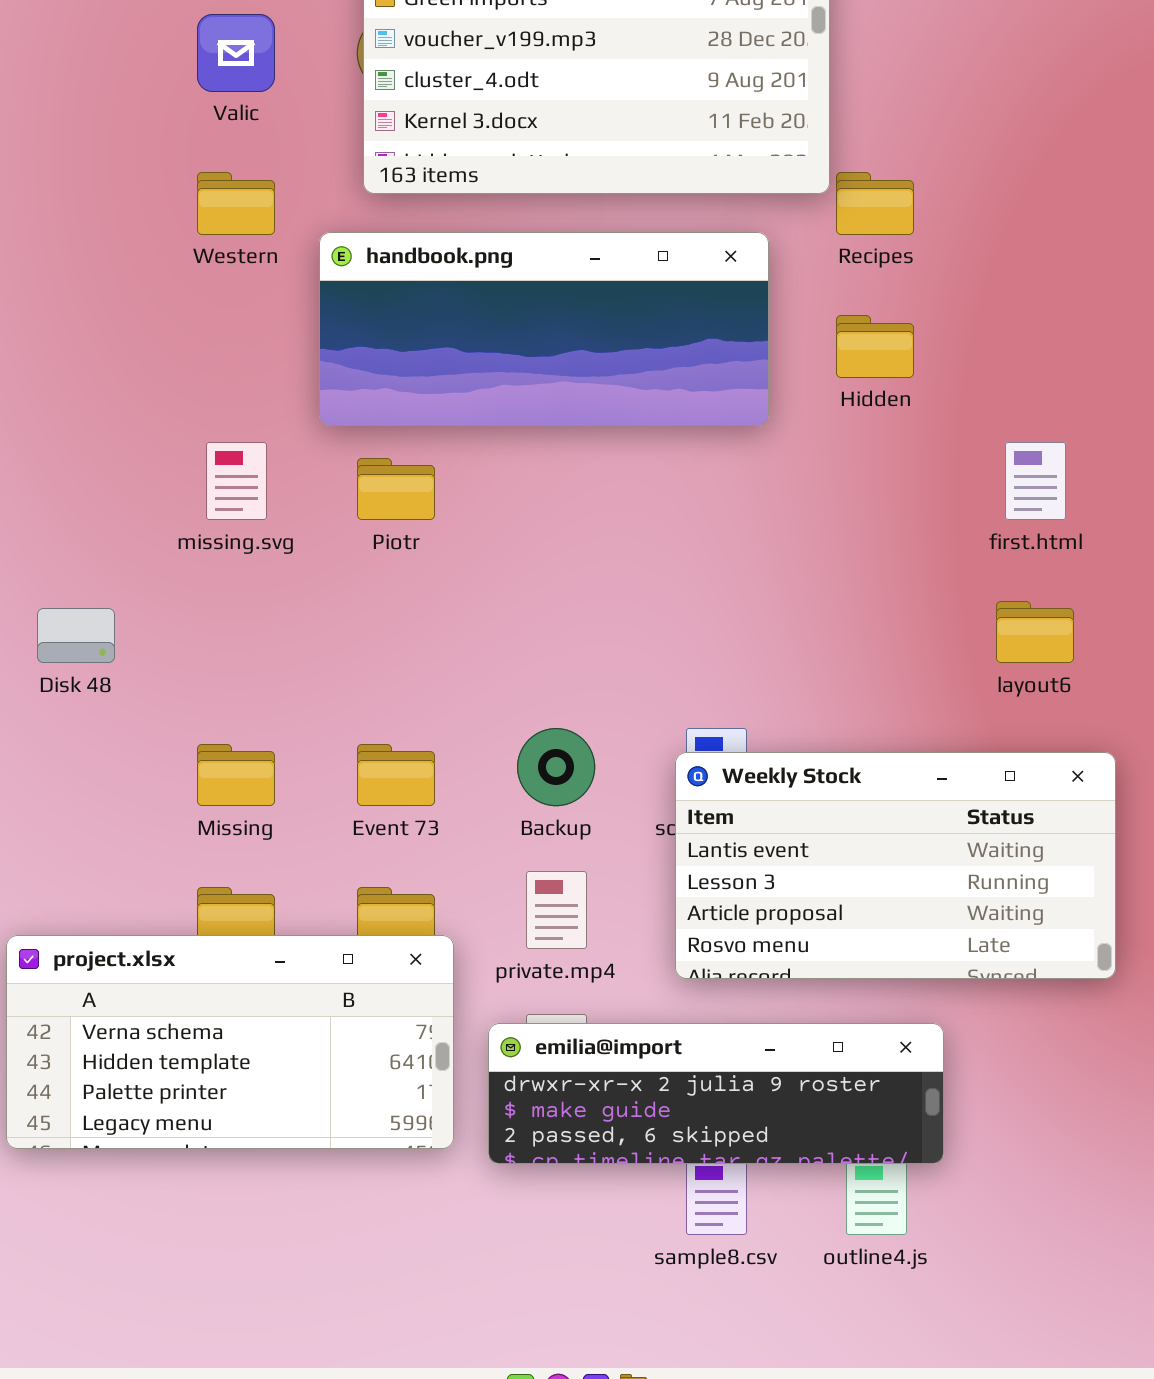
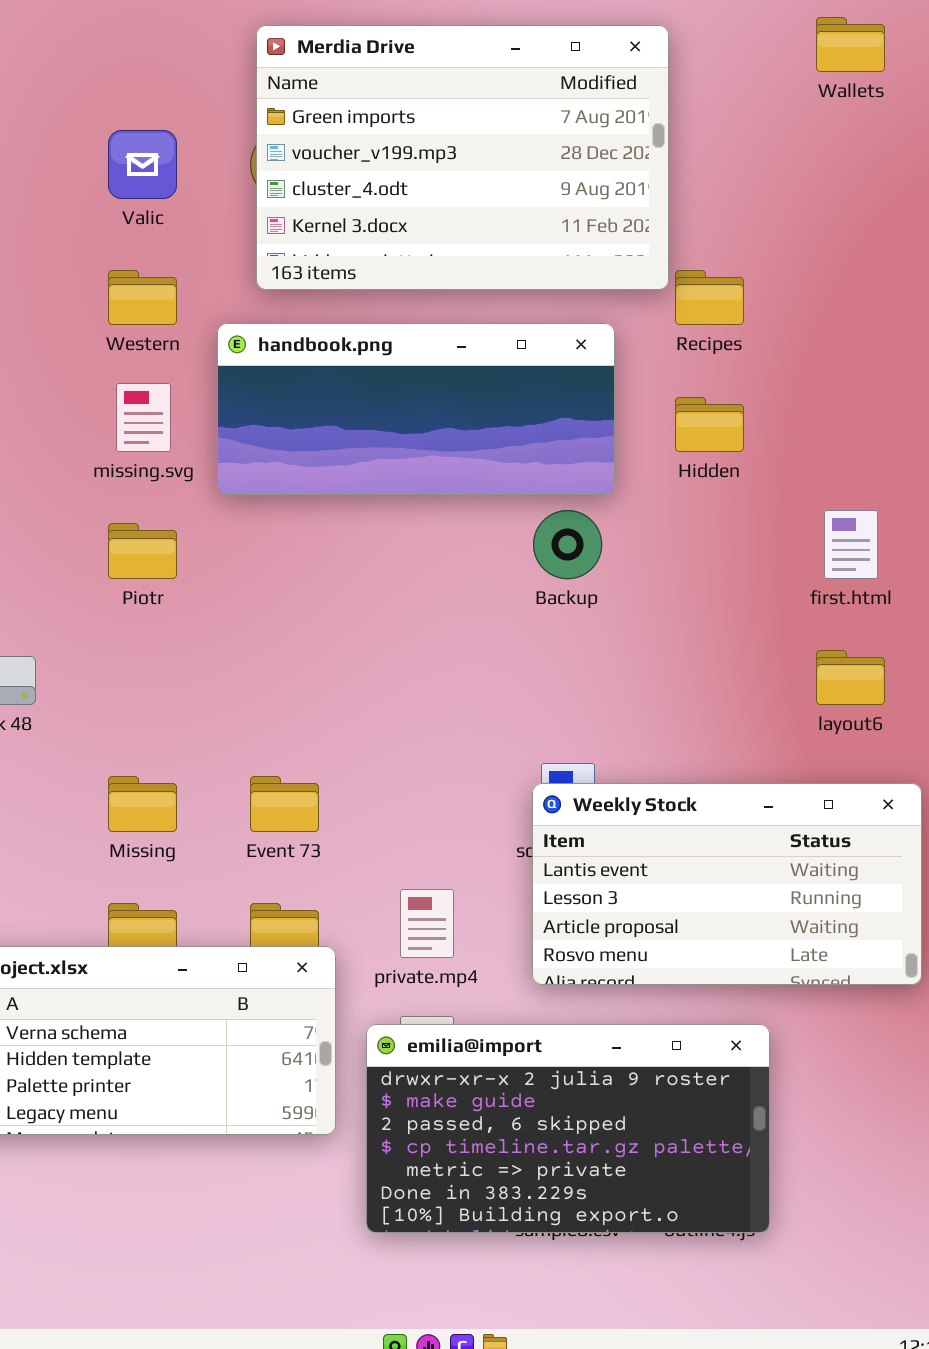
missing.svg: [206,442,267,520] -> [116,383,171,452], moved
Piotr: [357,458,435,520] -> [108,523,177,579], moved
Backup: [517,728,595,806] -> [533,510,602,579], moved
emilia@import: [488,1023,944,1164] -> [366,1024,770,1233], resized

